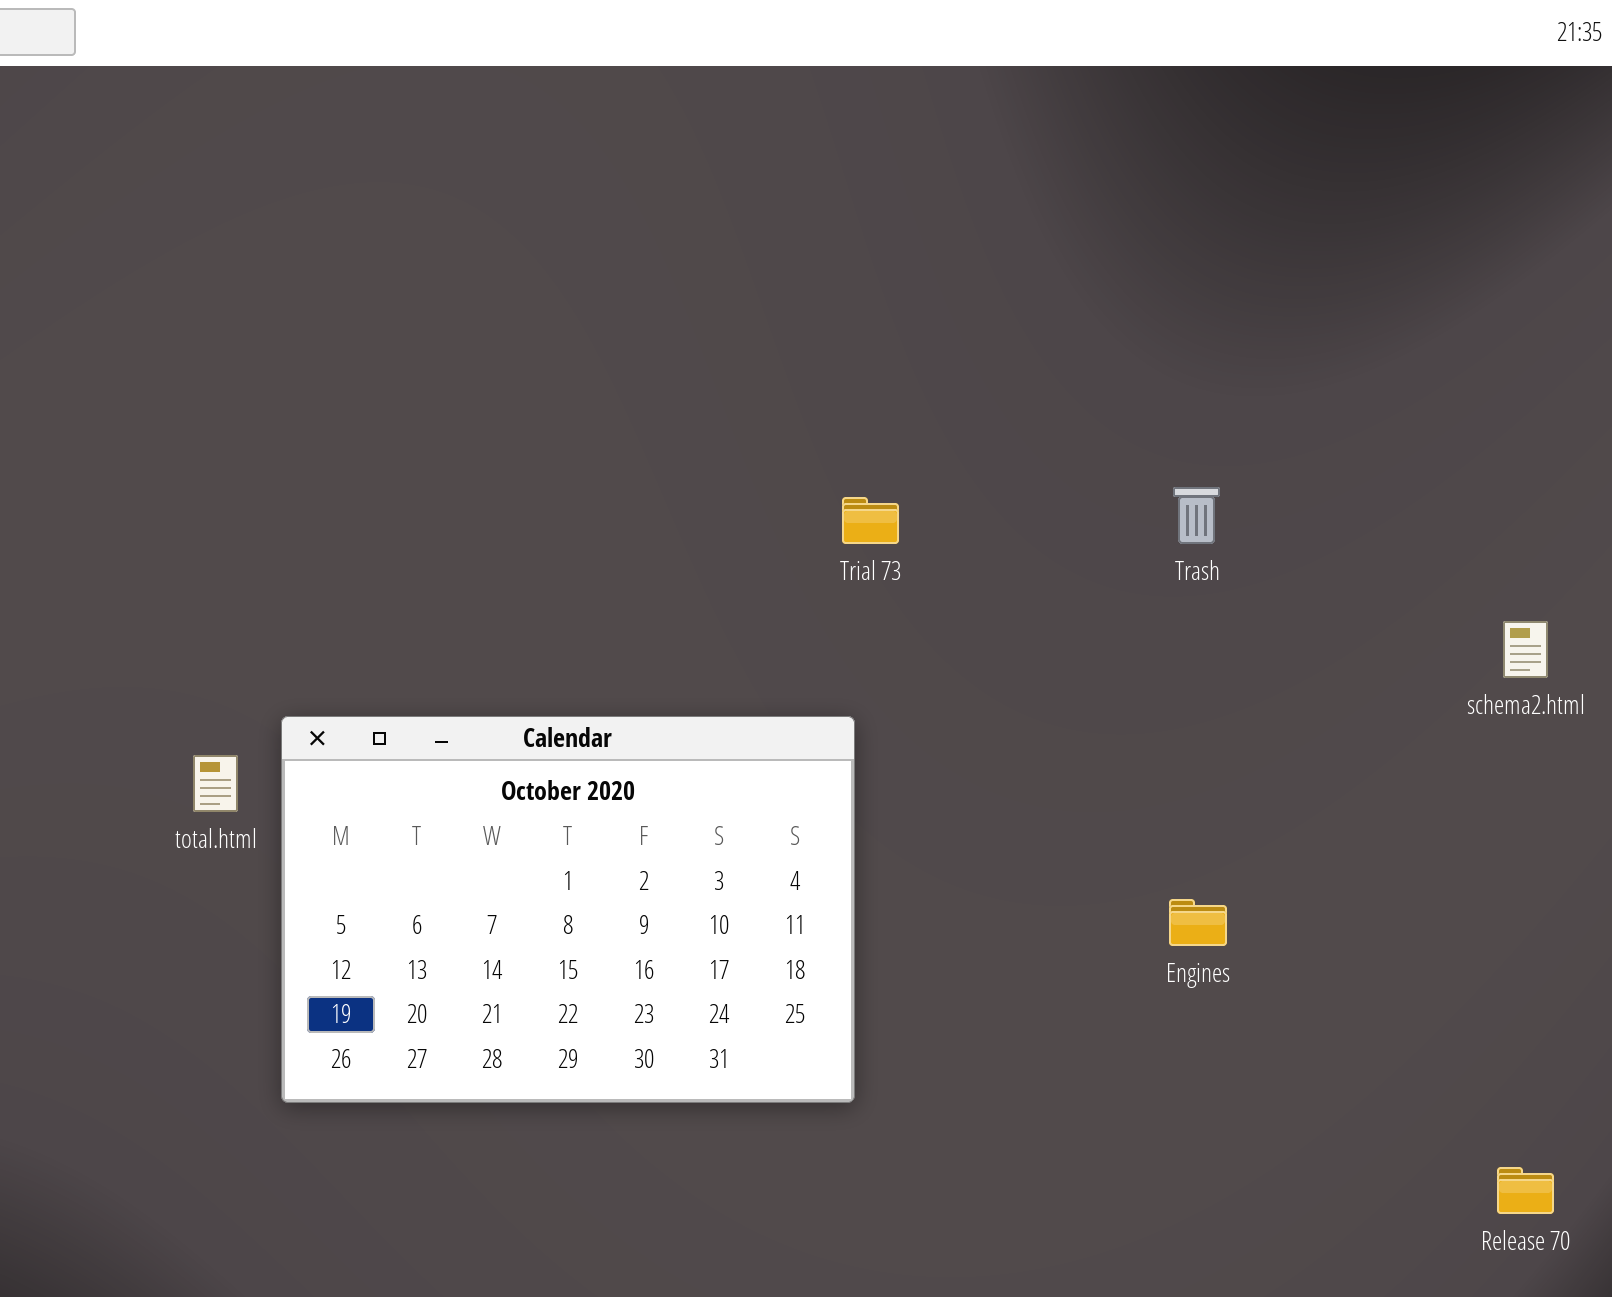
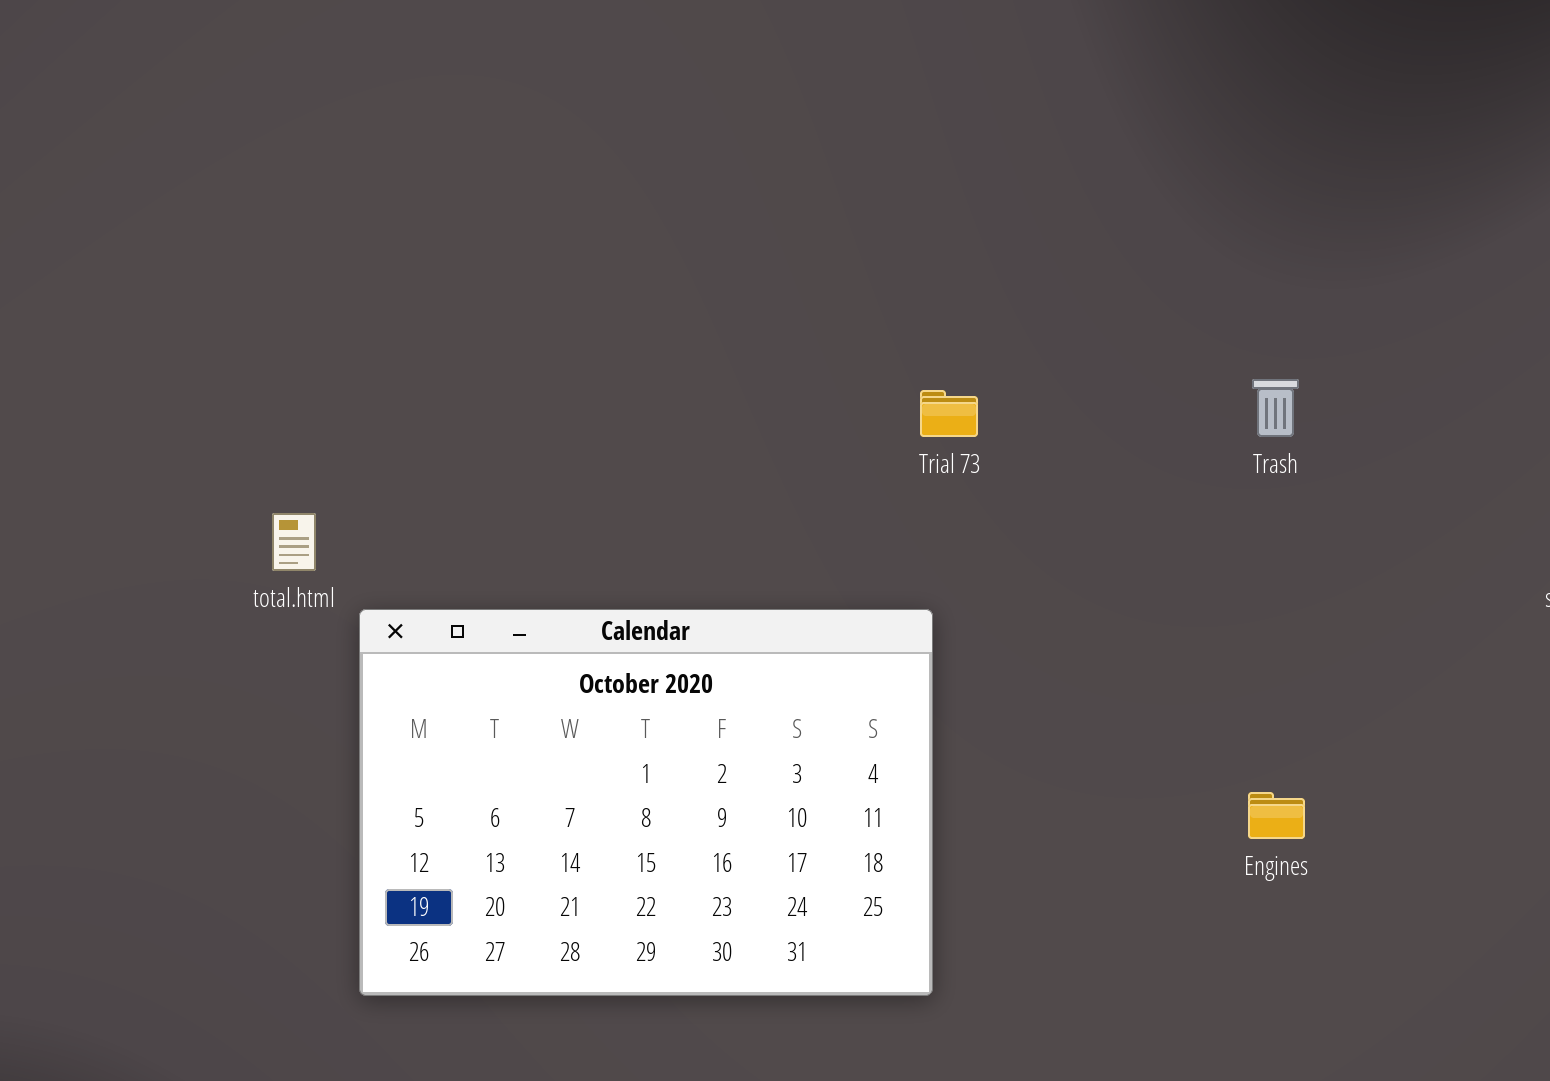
total.html: [193,755,238,812] -> [272,513,316,571], moved

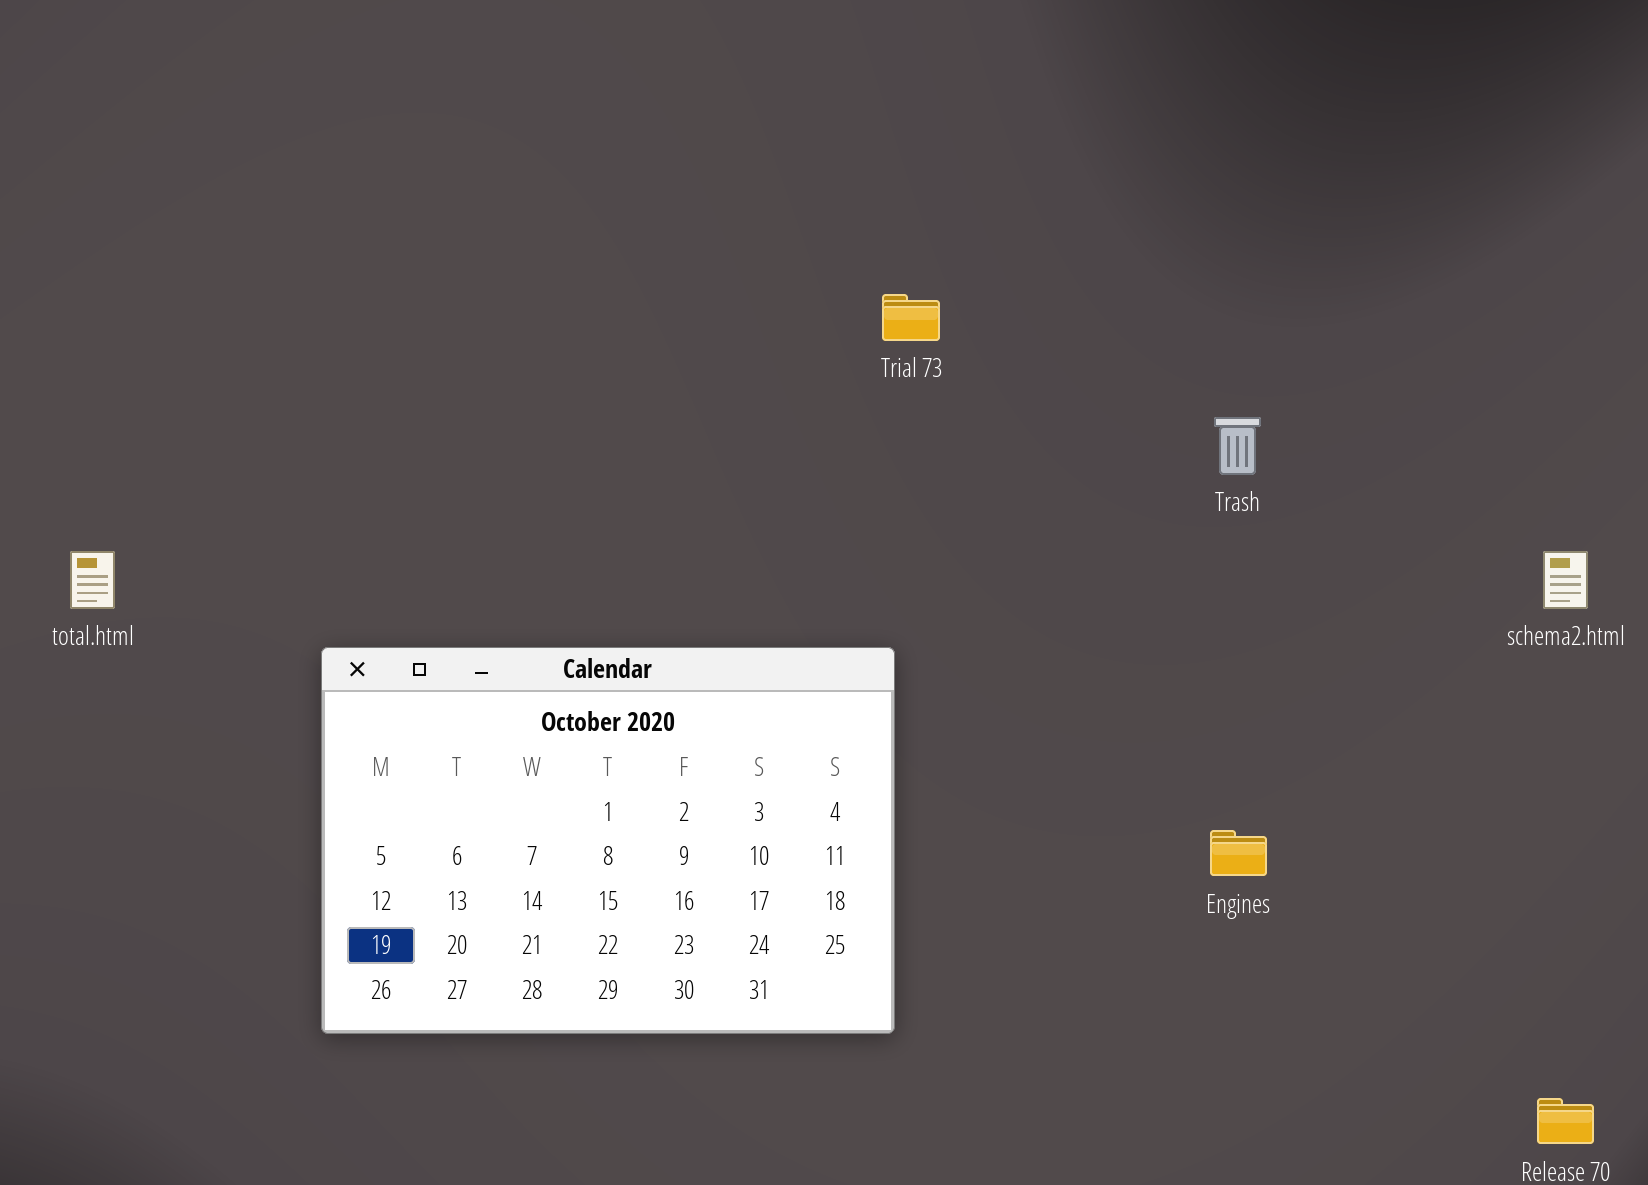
Trial 73: [920,390,978,437] -> [882,294,940,341], moved
total.html: [272,513,316,571] -> [70,551,115,609], moved

